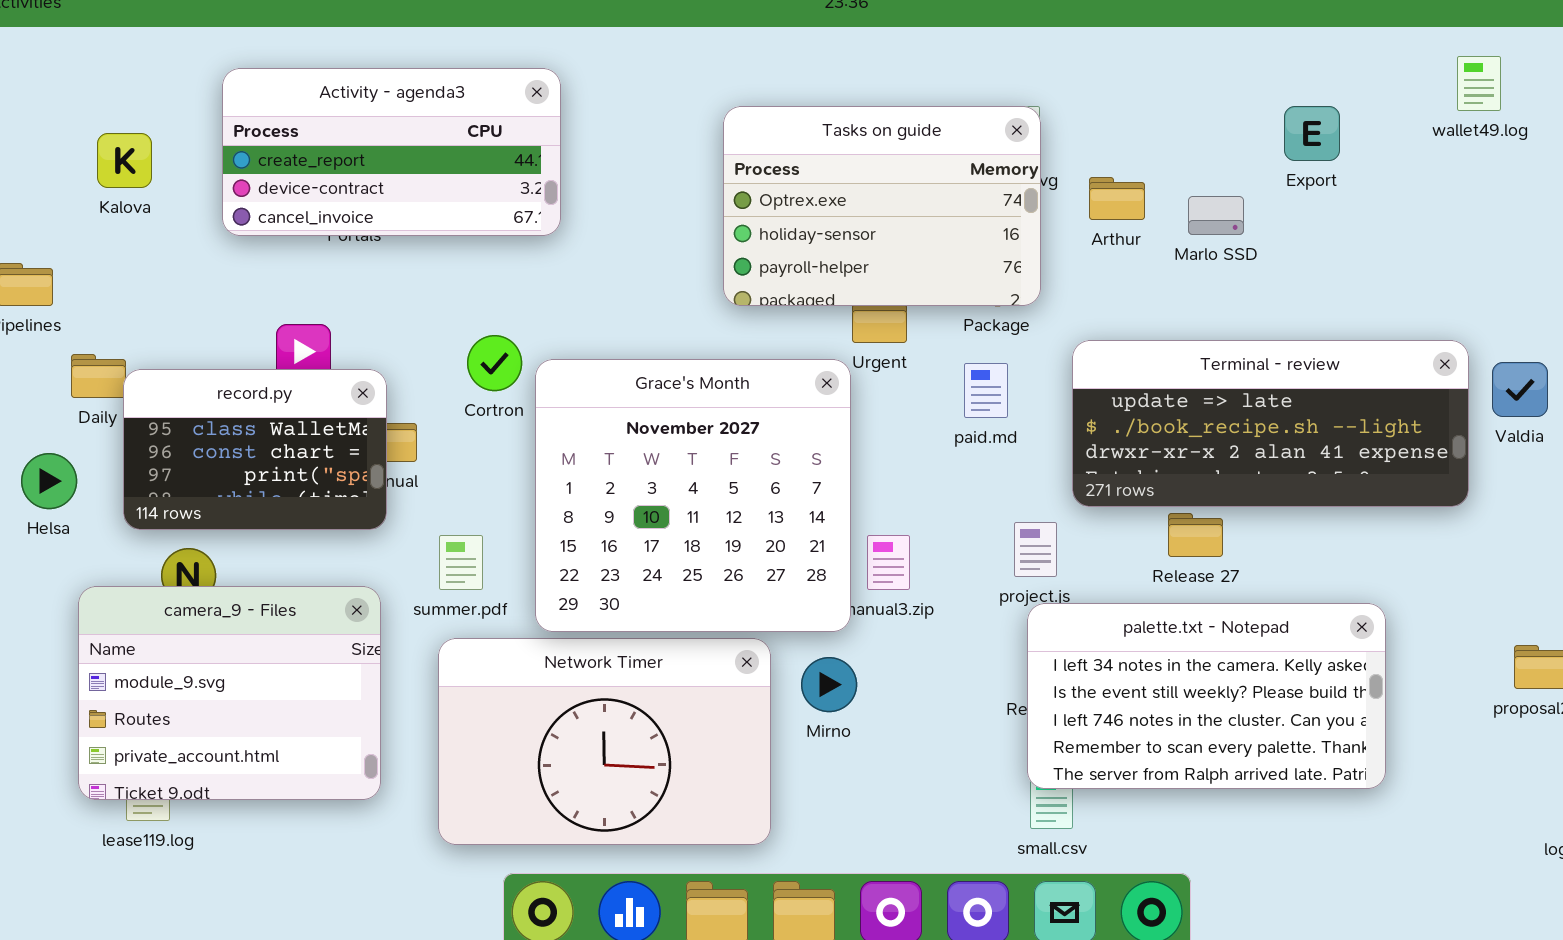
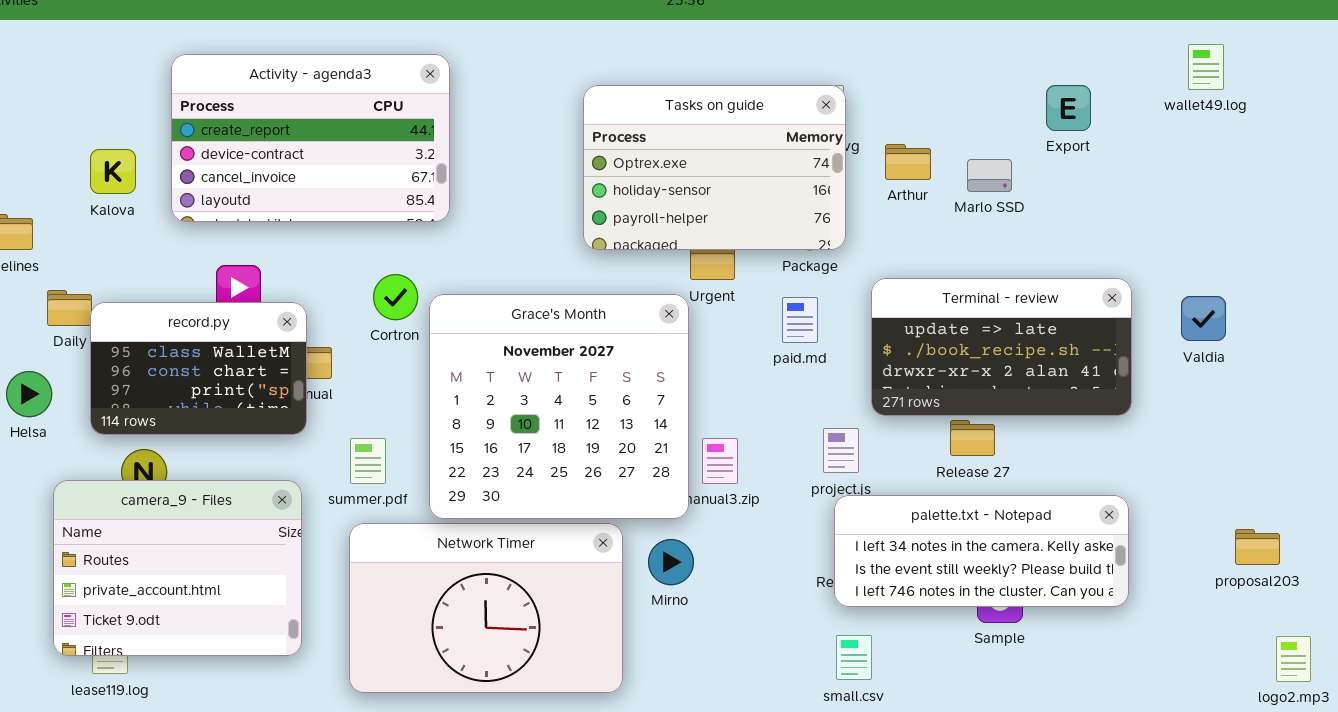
Activity - agenda3: [222,68,561,236] -> [171,54,450,222], resized
Kalova: [97,133,152,188] -> [90,149,136,194], moved
Terminal - review: [1072,340,1469,507] -> [871,278,1132,416], resized
Valdia: [1492,362,1548,417] -> [1181,296,1226,341], moved
camera_9 - Files: [78,586,381,800] -> [53,480,302,656], scrolled down 1 row
palette.txt - Notepad: [1027,603,1386,789] -> [834,495,1129,607], resized

